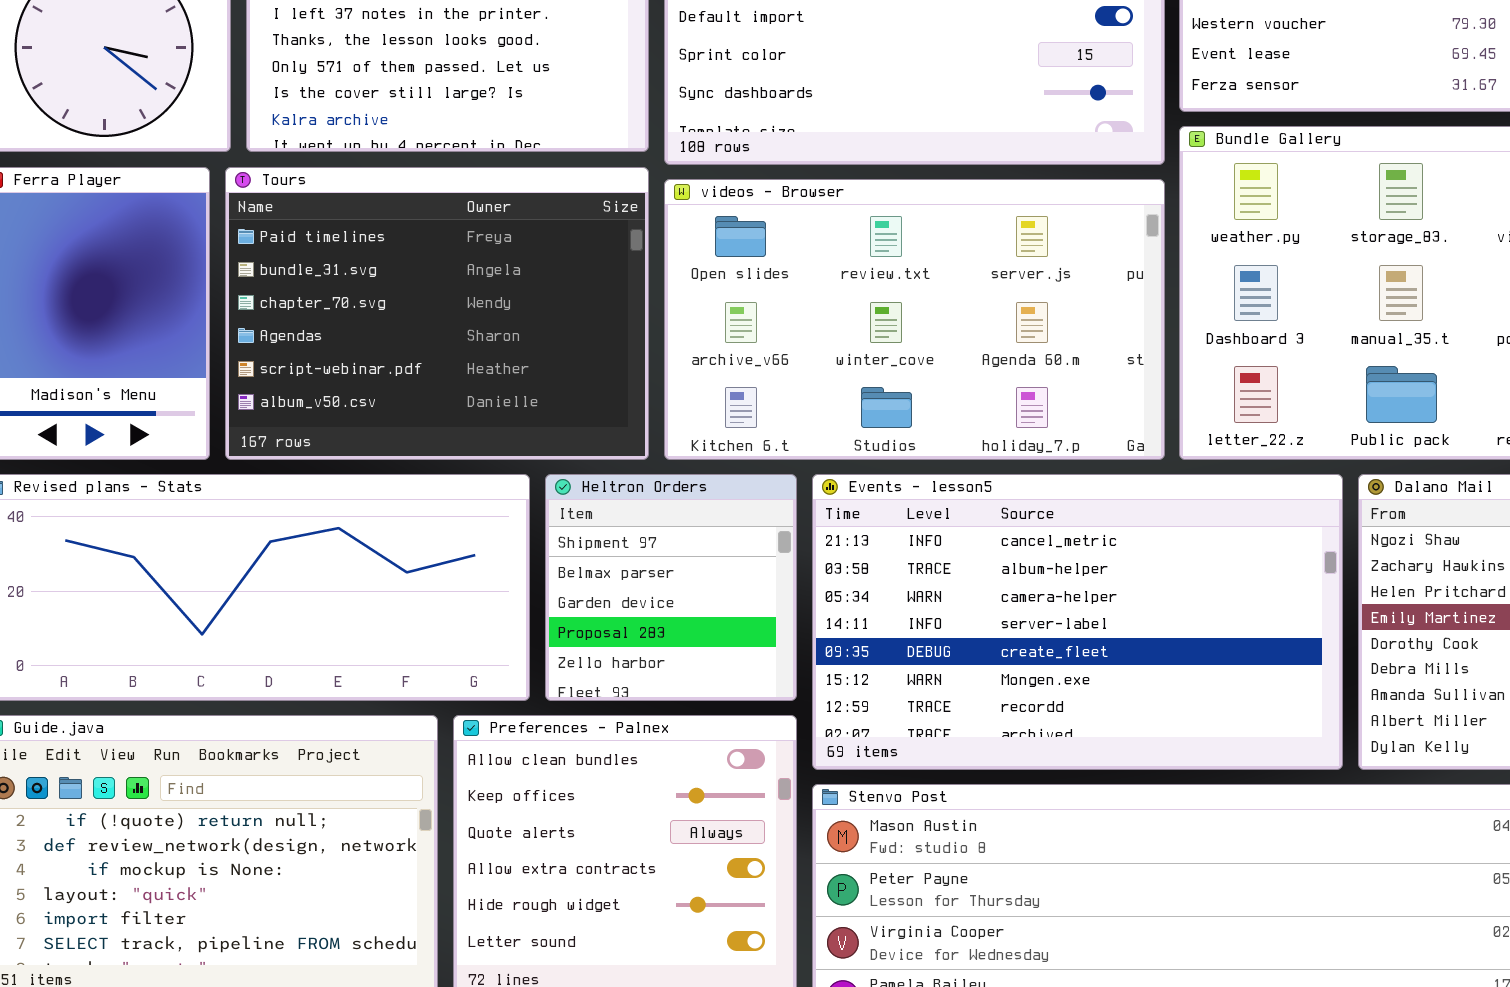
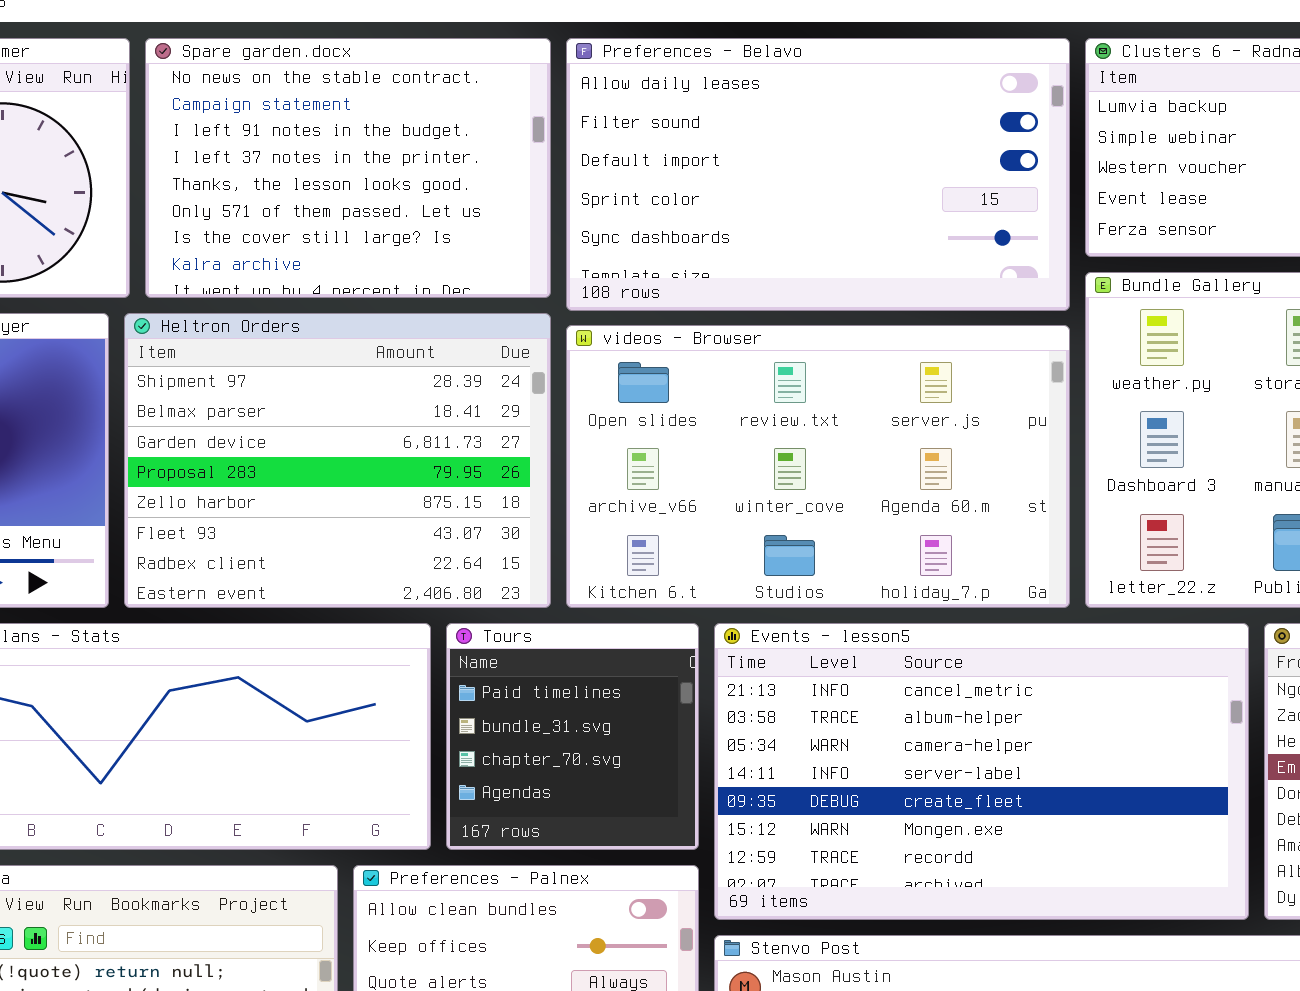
Tours: [225,167,649,460] -> [446,623,699,850], moved, resized
Heltron Orders: [545,474,797,701] -> [124,313,551,608], moved, resized

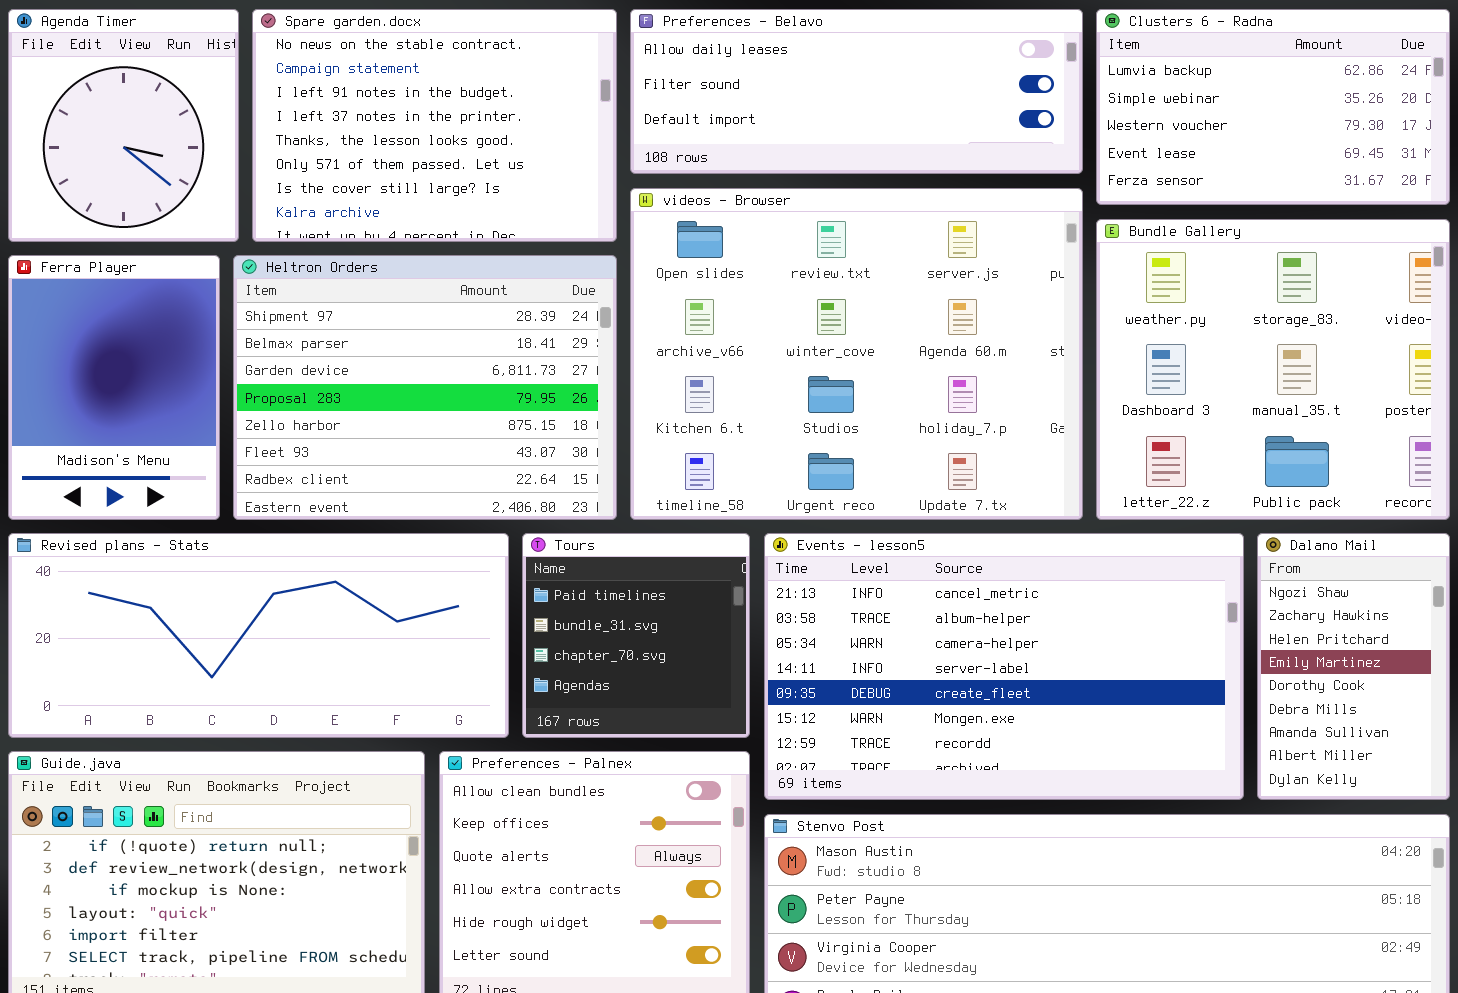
Preferences - Belavo: [566,38,1070,311] -> [630,9,1083,174], resized
videos - Browser: [566,325,1070,608] -> [630,188,1083,520], resized

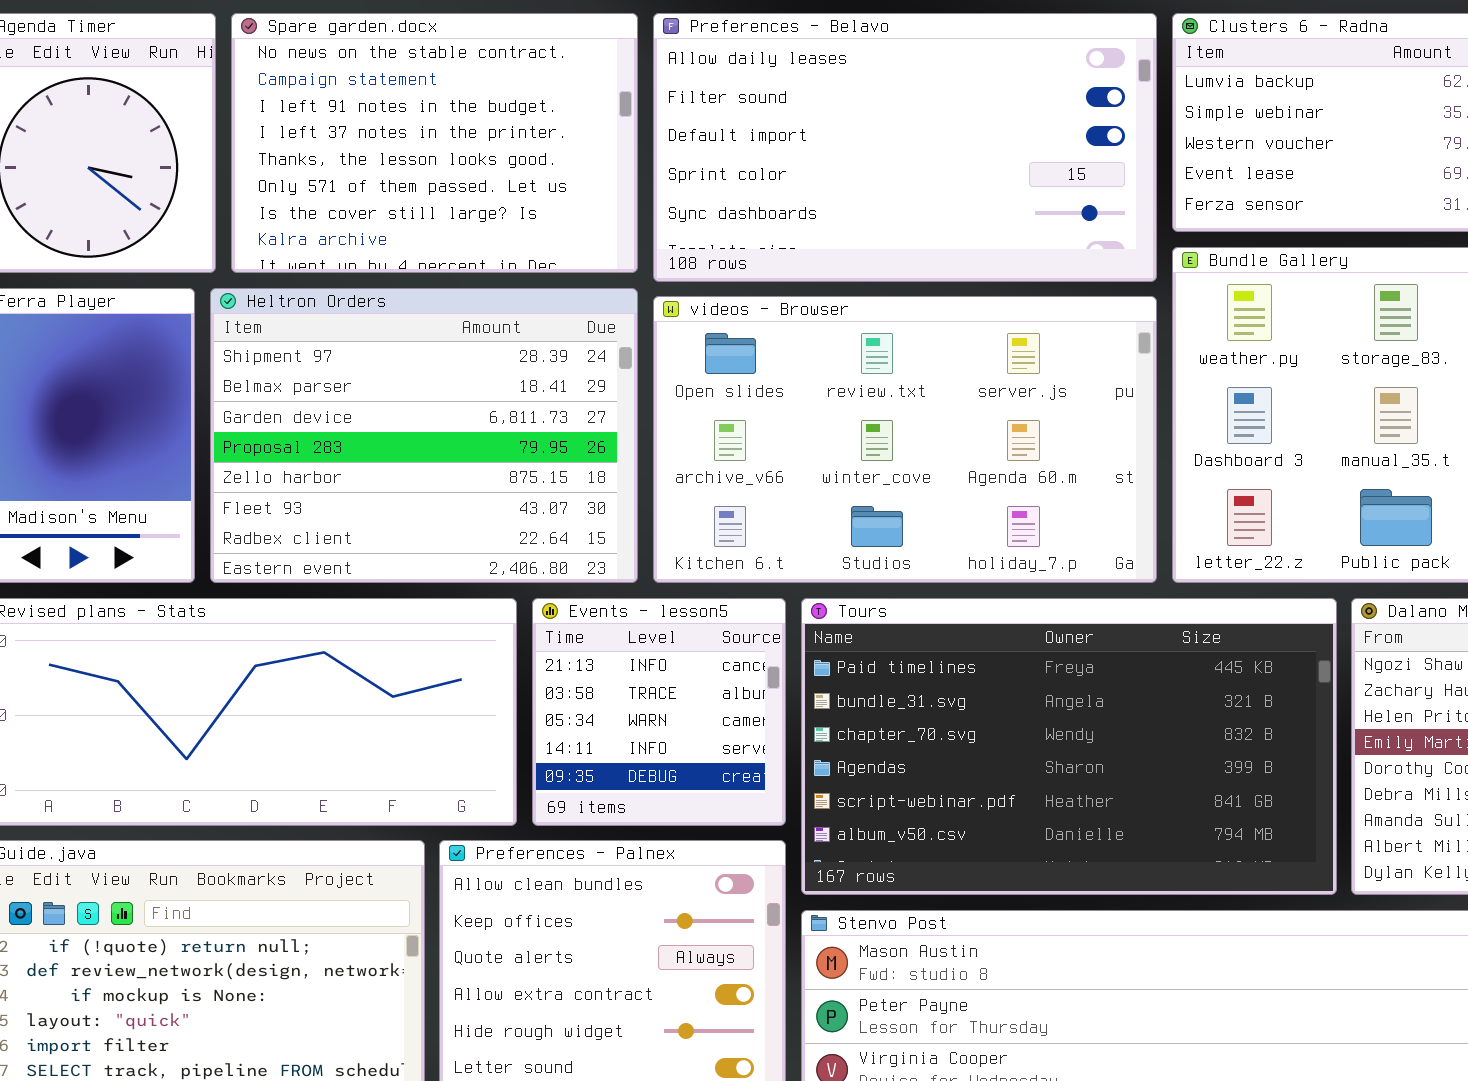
Preferences - Belavo: [630,9,1083,174] -> [653,13,1157,282], resized
videos - Browser: [630,188,1083,520] -> [653,296,1157,583], resized
Tours: [522,533,750,738] -> [801,598,1337,895], moved, resized
Events - lesson5: [764,533,1244,800] -> [532,598,786,826], moved, resized

